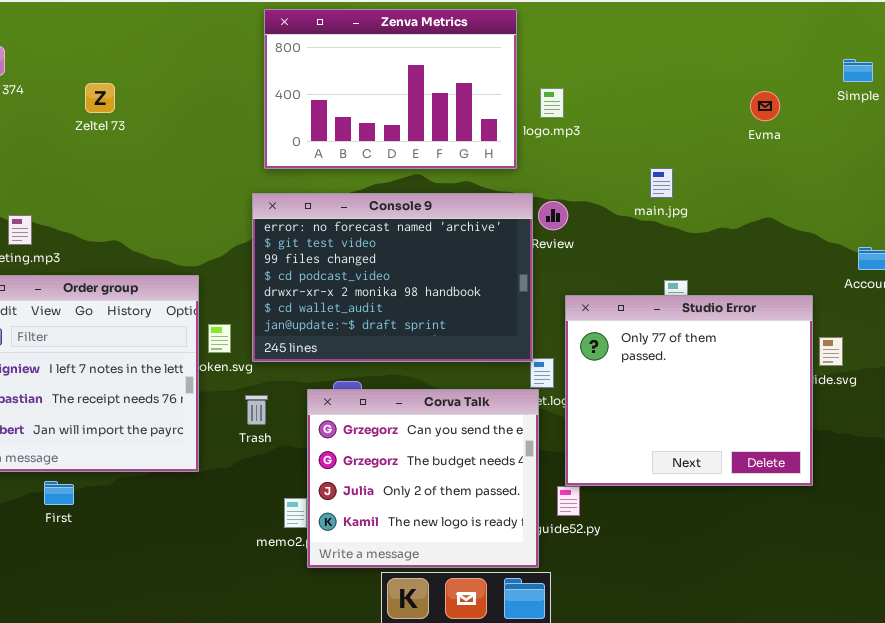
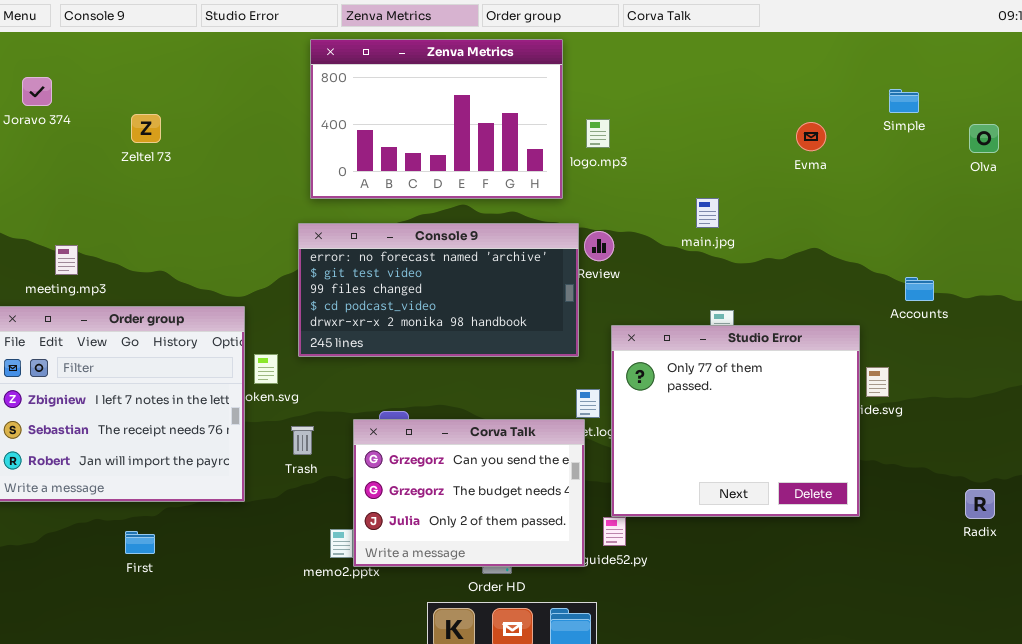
Console 9: [252,193,533,362] -> [298,223,579,357], resized
Corva Talk: [307,389,539,568] -> [353,419,585,567], resized
First: [44,481,74,505] -> [125,531,155,554], moved

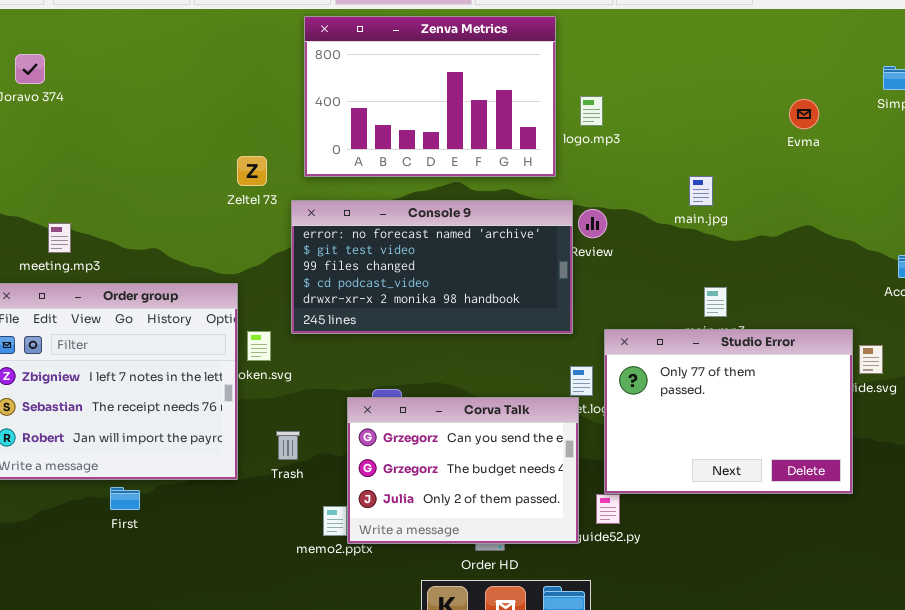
Zeltel 73: [131,114,161,143] -> [237,156,267,186], moved
Studio Error: [611,325,860,517] -> [604,329,853,494], resized
Trash: [291,426,314,455] -> [276,431,300,460], moved
First: [125,531,155,554] -> [110,487,140,510], moved

